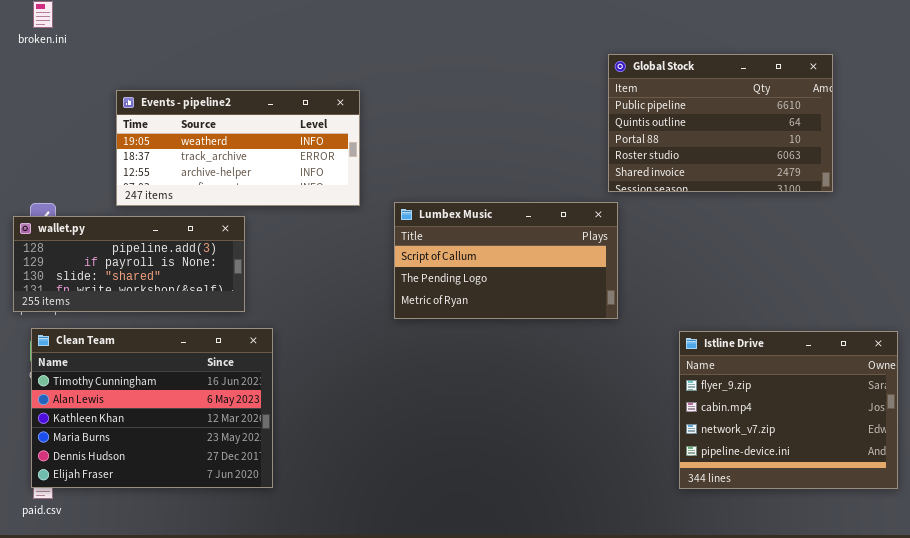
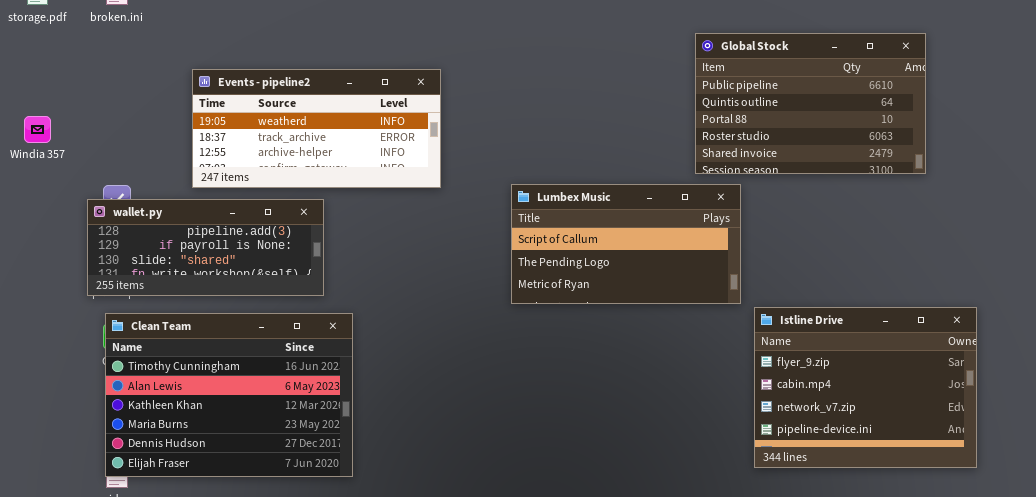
Lumbex Music: [394,202,618,319] -> [511,184,741,304], moved
Istline Drive: [679,331,898,489] -> [754,307,977,468], moved

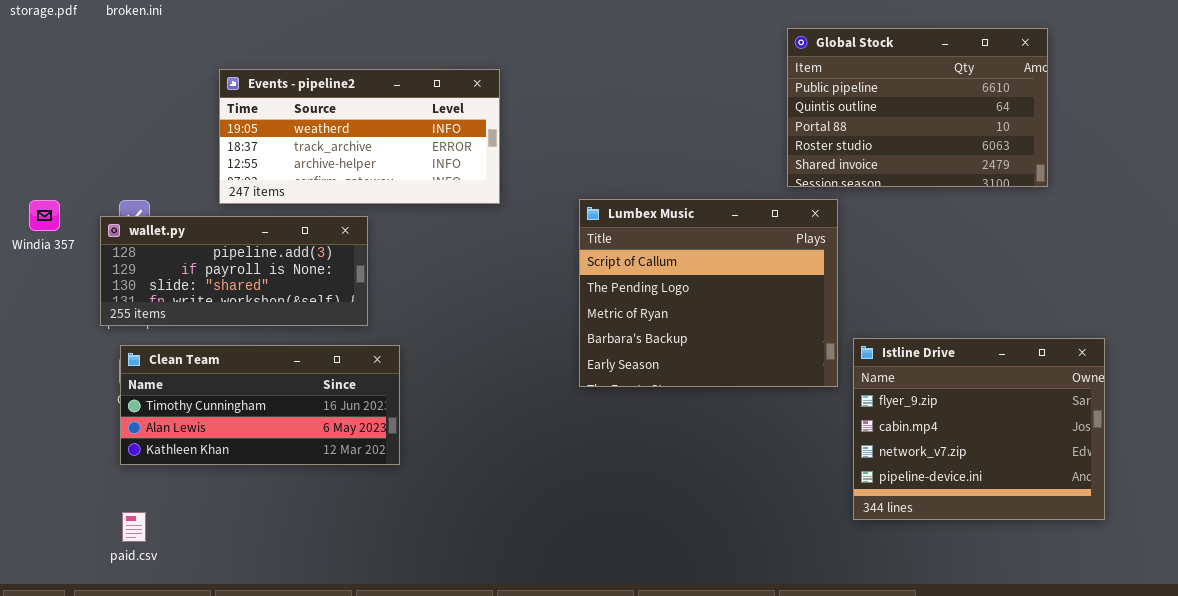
Windia 357: [24,116,51,143] -> [29,200,60,231], moved
Lumbex Music: [511,184,741,304] -> [579,199,838,387], resized
Clean Team: [105,313,353,477] -> [120,345,400,465], resized

